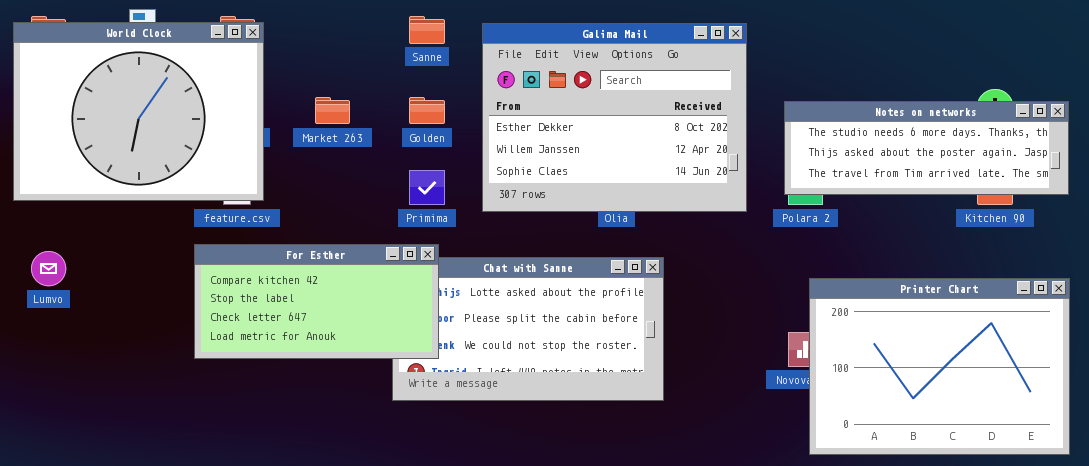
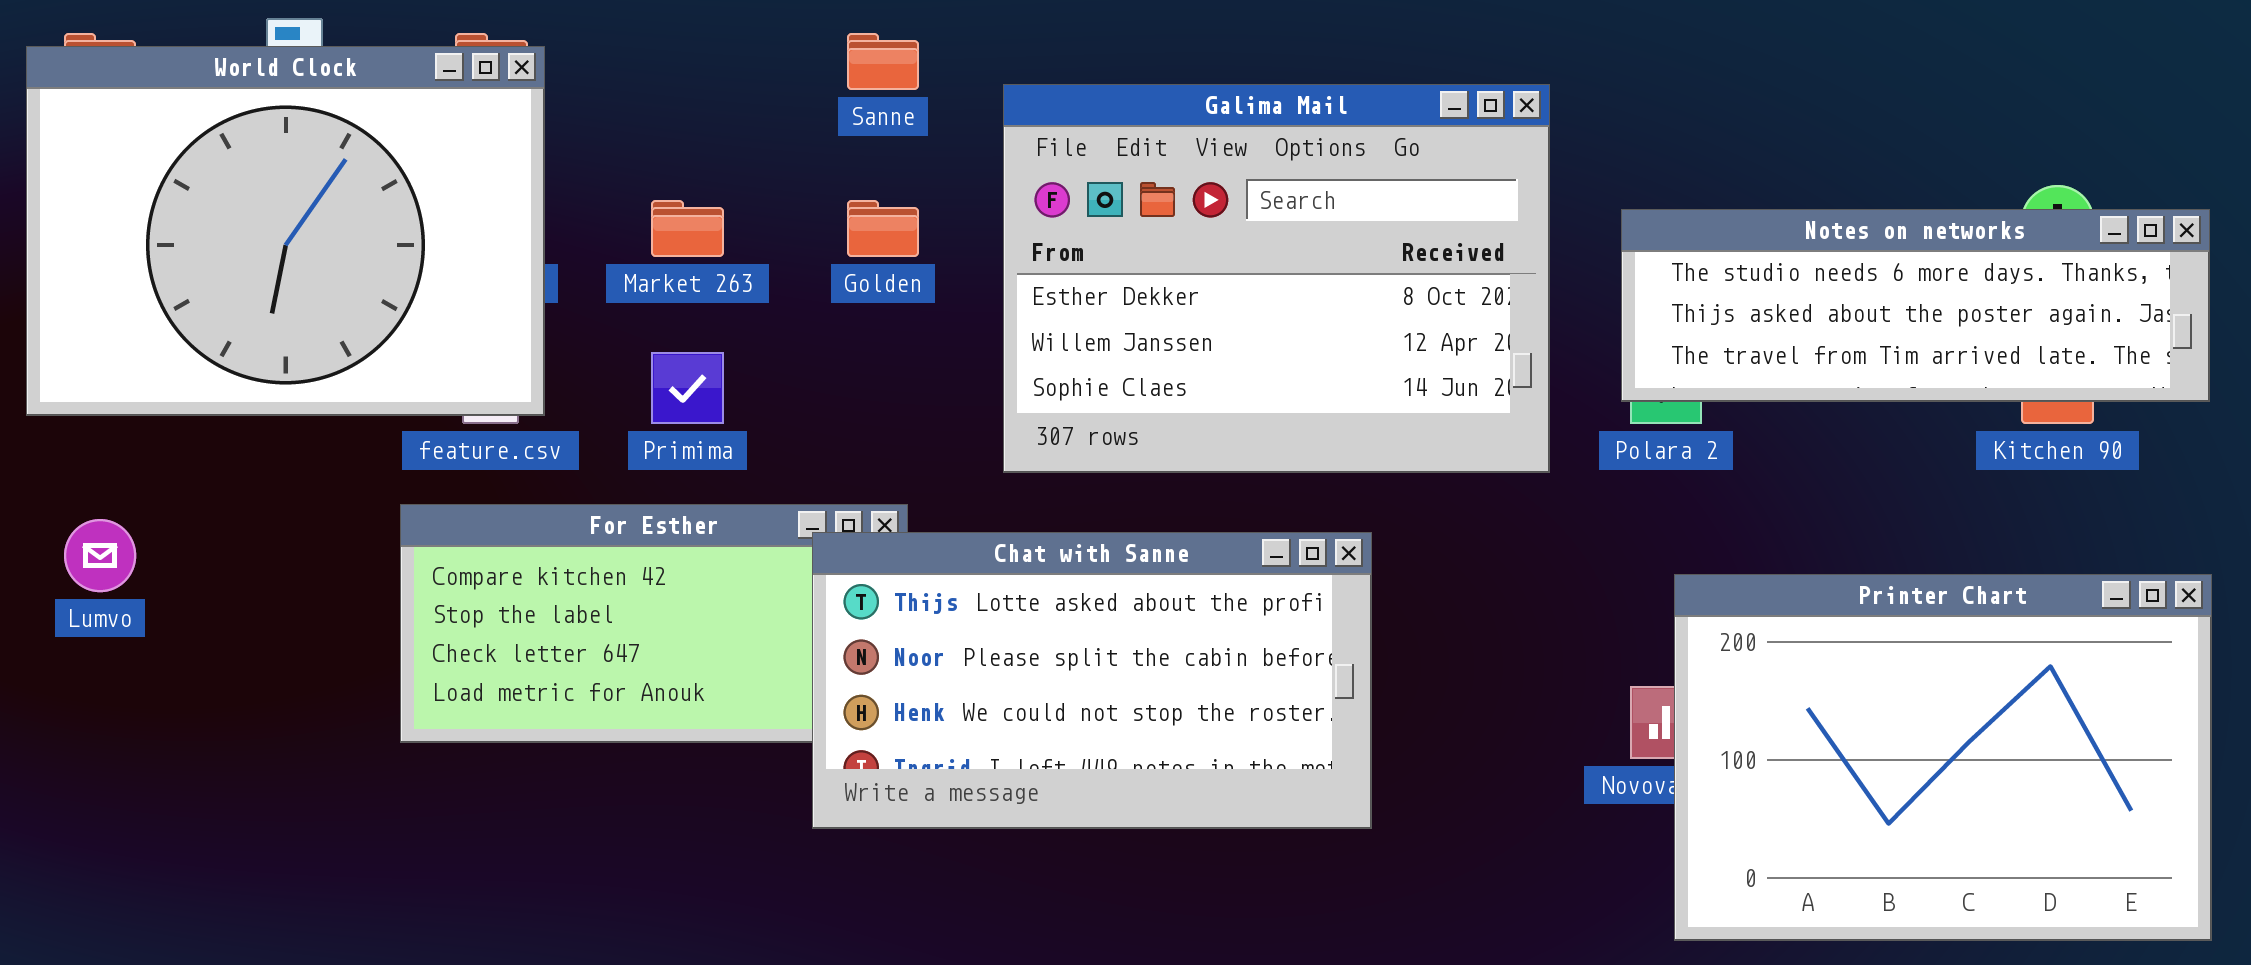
Galima Mail: [482,23,747,212] -> [1003,84,1550,473], moved
Primima: [409,170,445,205] -> [651,352,724,424], moved
Chat with Sanne: [392,257,664,401] -> [812,532,1372,829], raised

